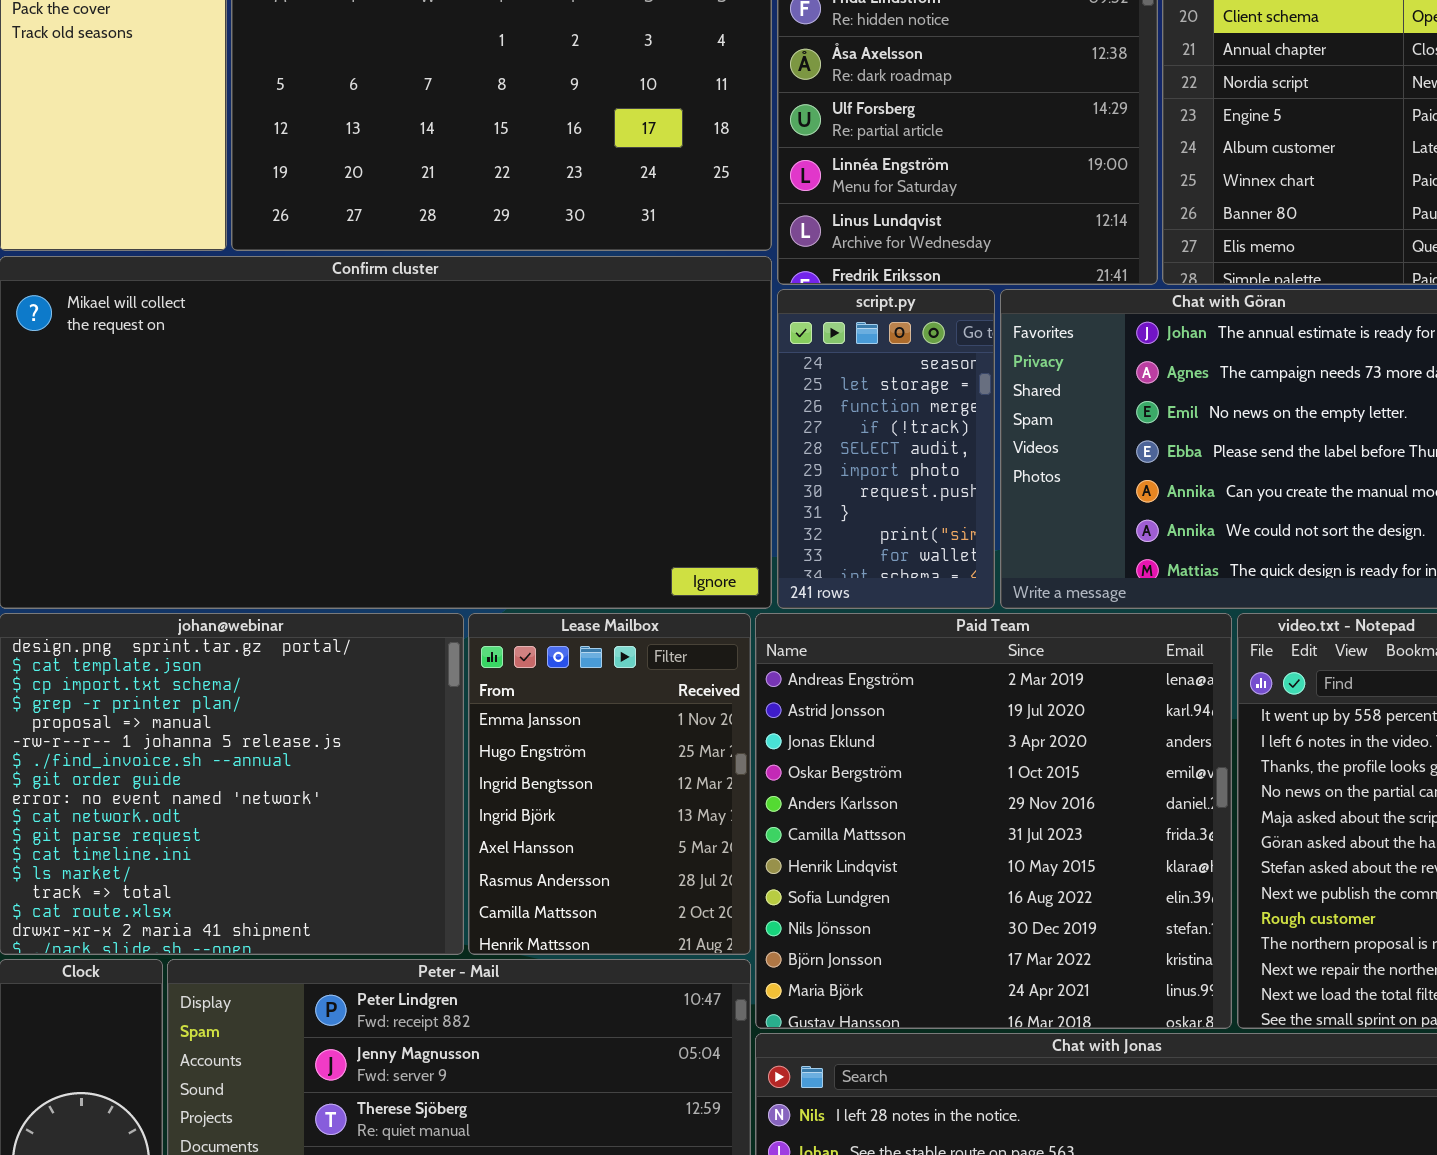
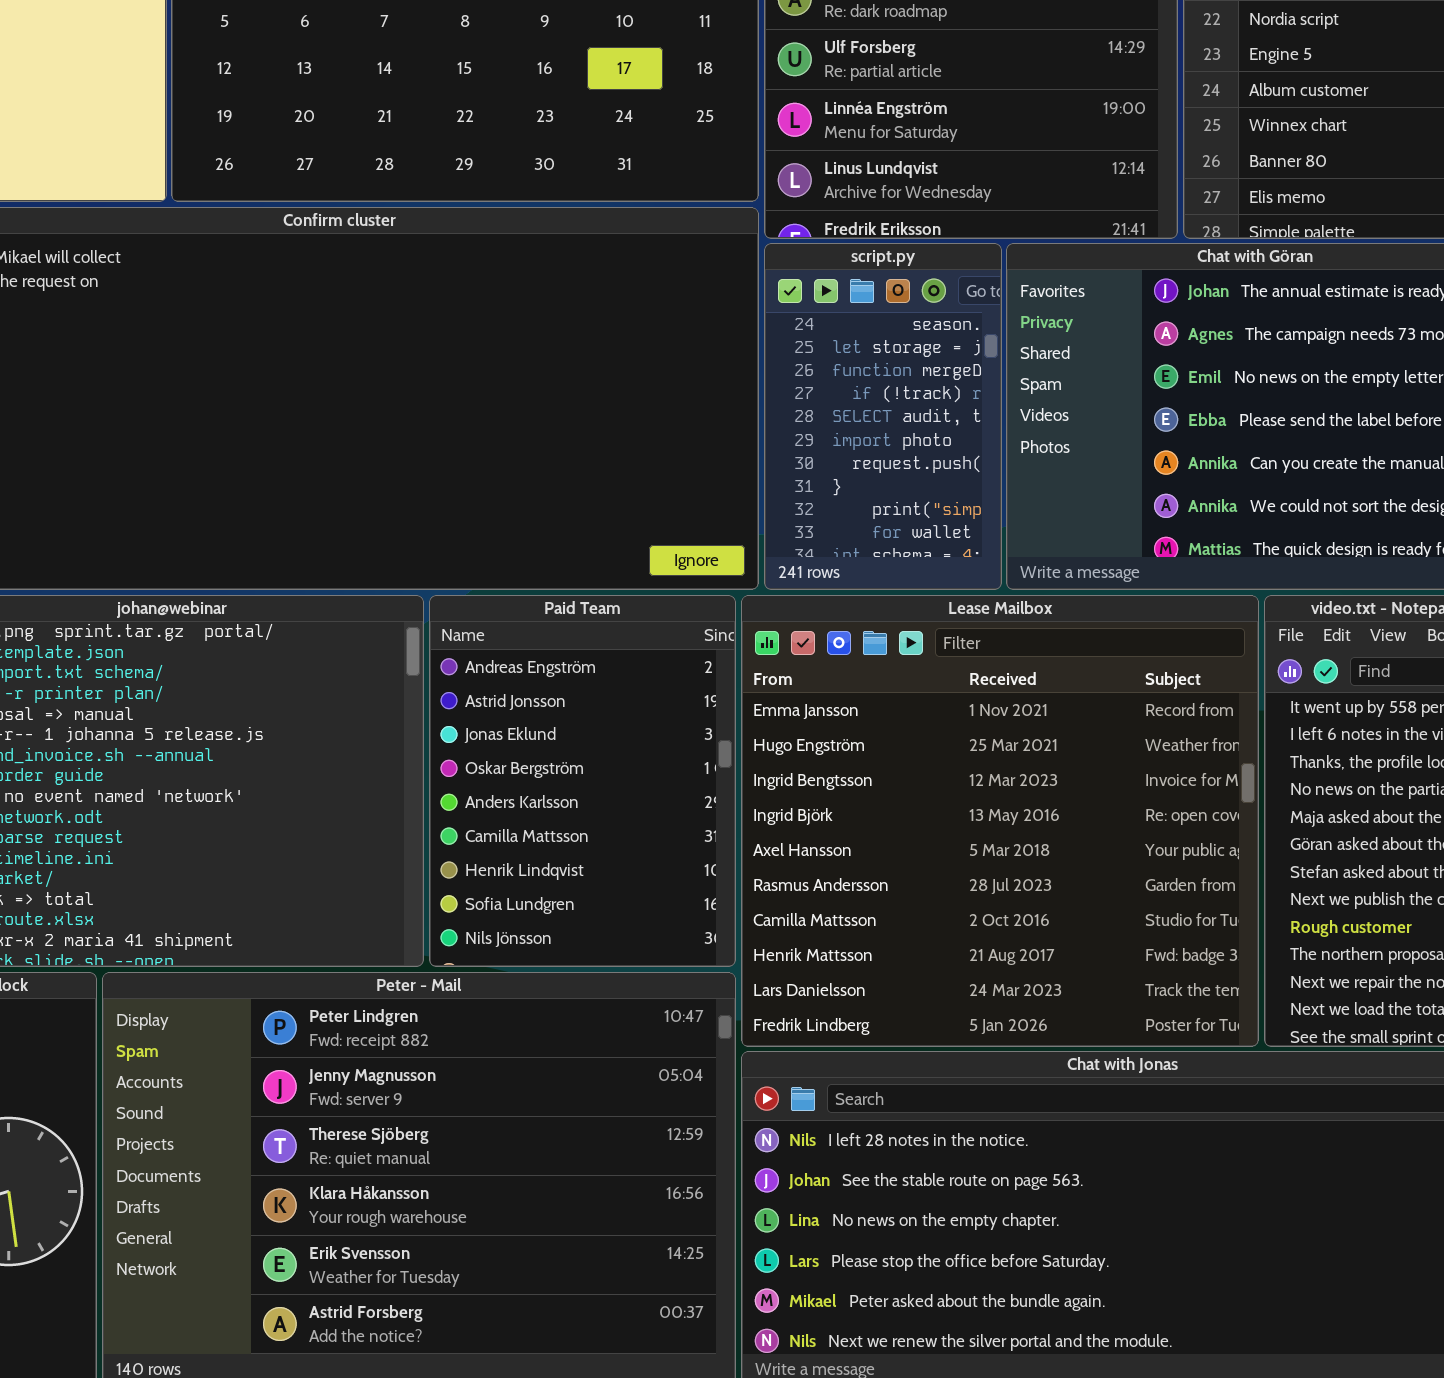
Lease Mailbox: [468,613,751,955] -> [741,595,1259,1047], moved, resized
Paid Team: [755,613,1232,1029] -> [429,595,736,967], moved, resized

